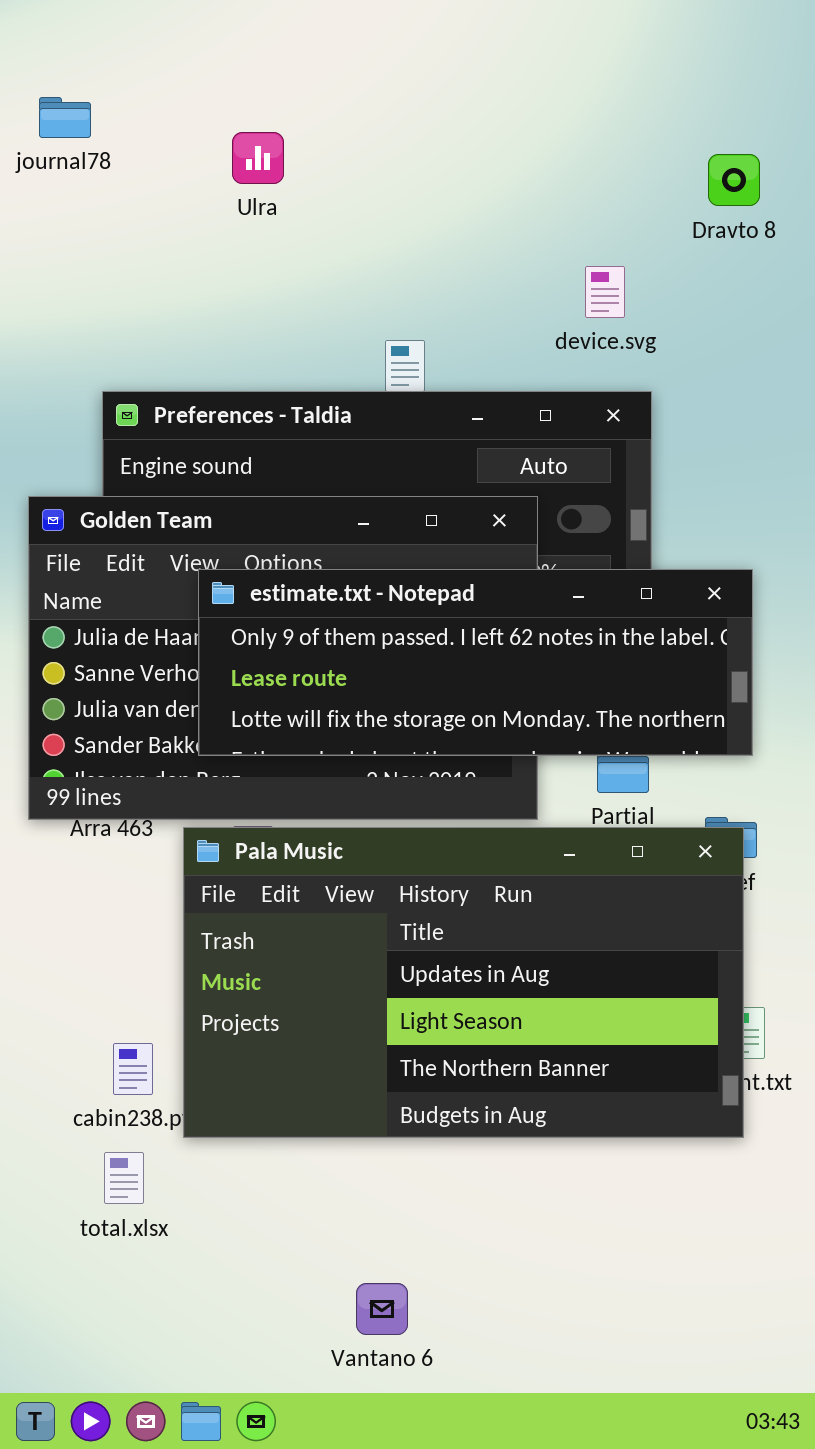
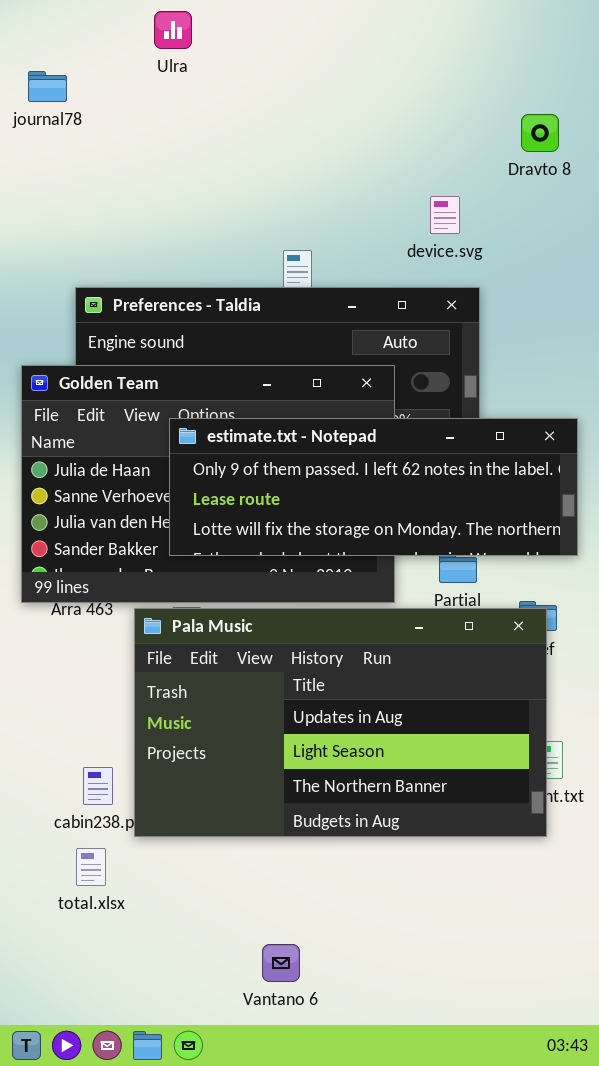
Ulra: [232,132,284,184] -> [154,11,192,49], moved
estimate.txt - Notepad: [198,569,753,756] -> [169,418,578,556], moved

